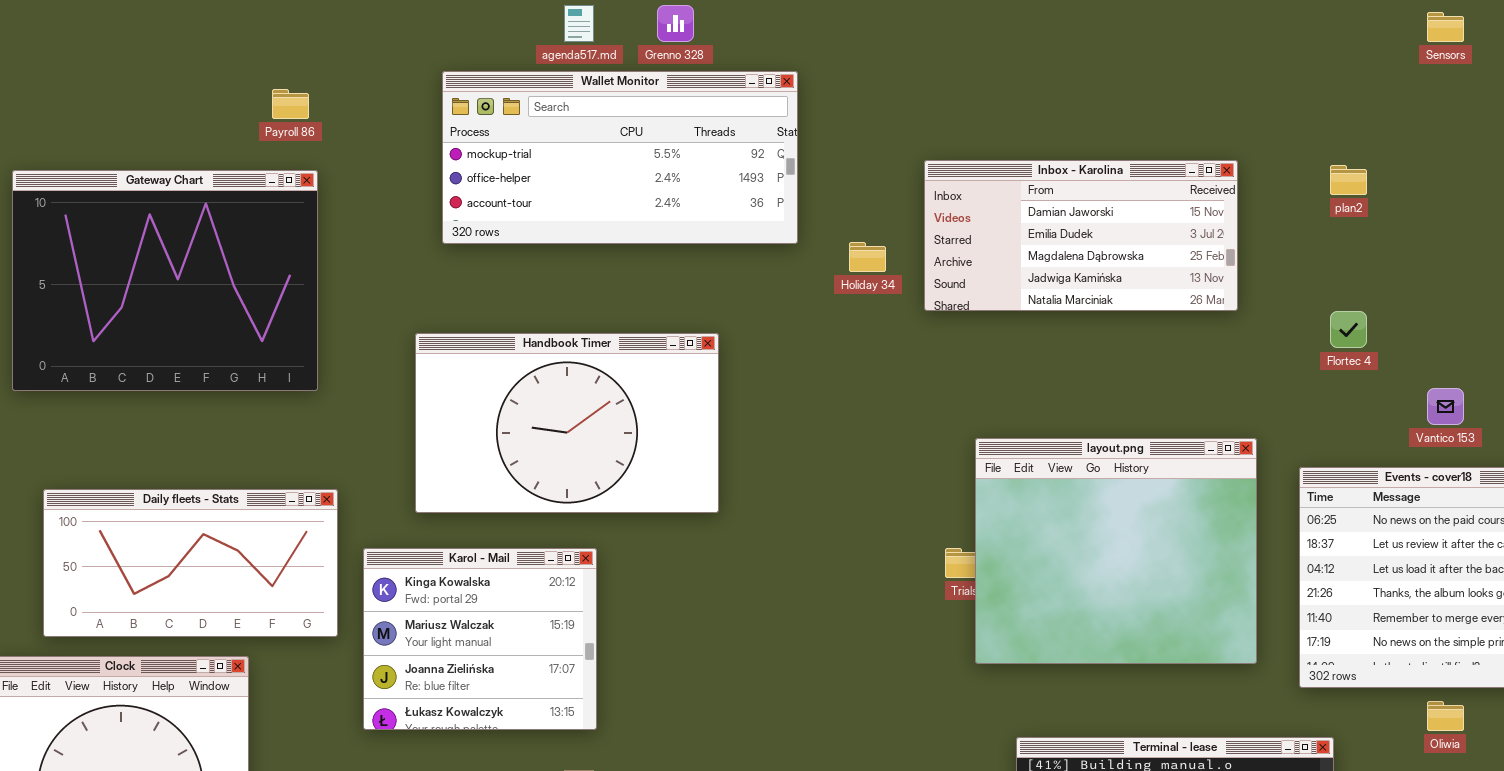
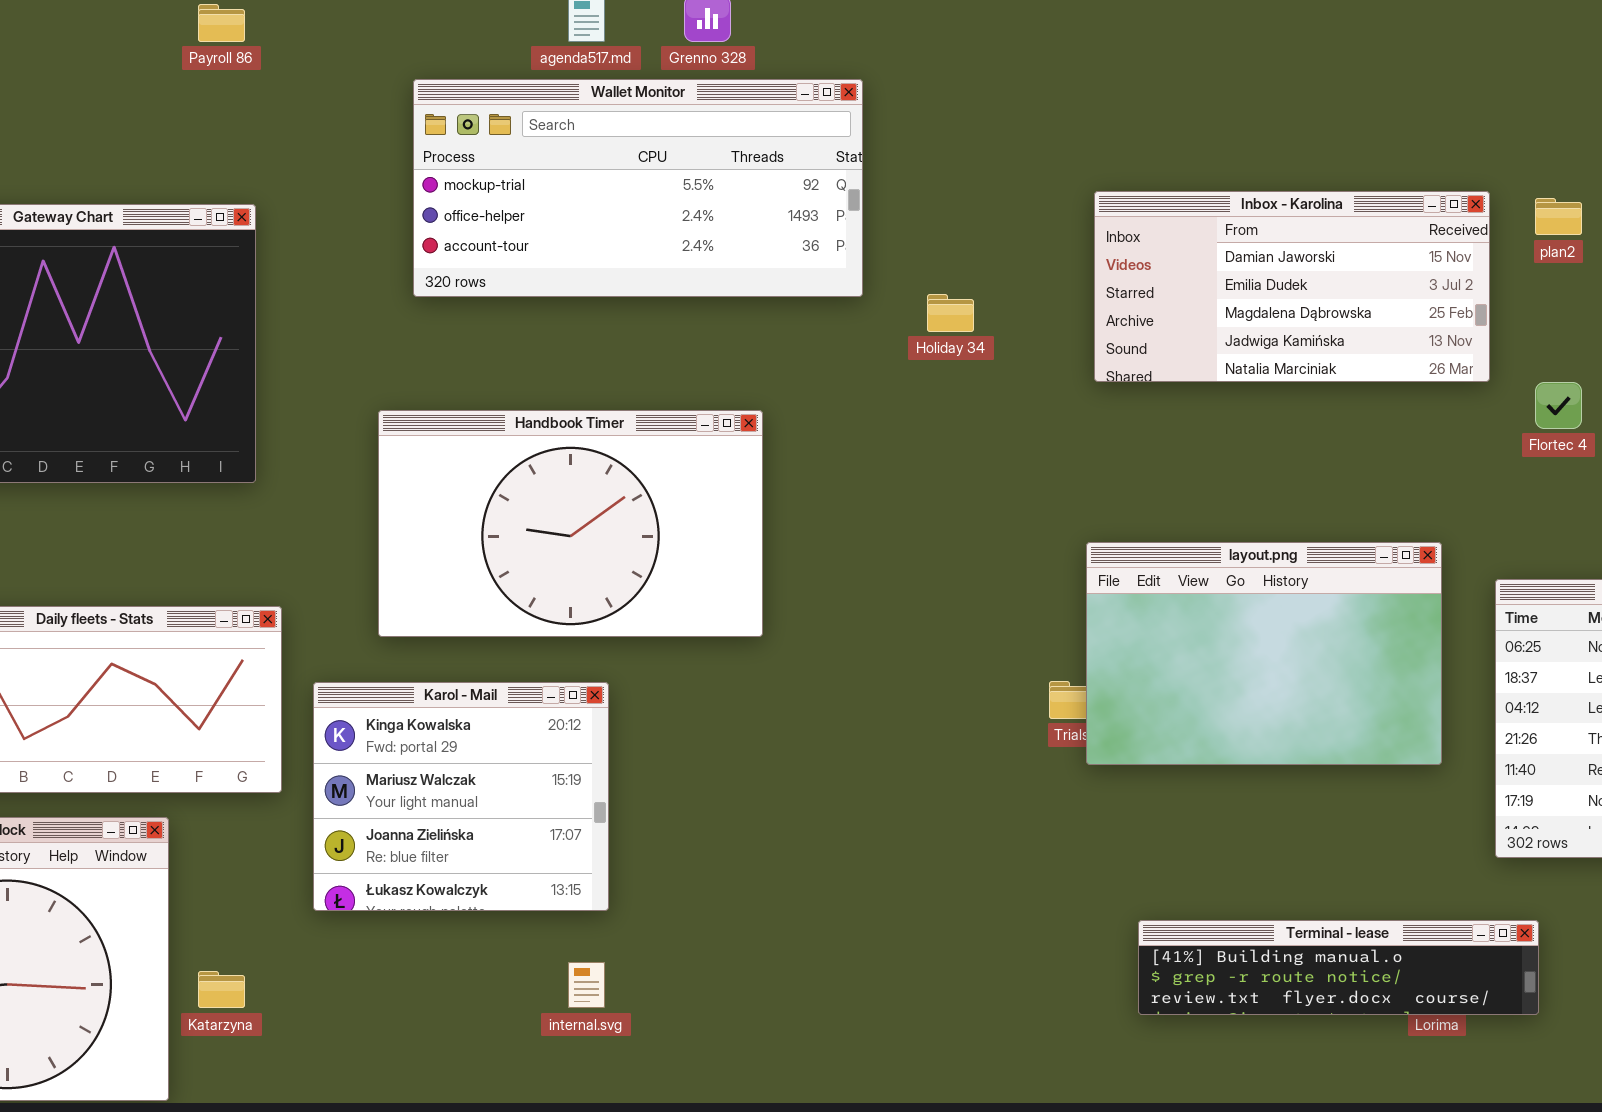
Payroll 86: [272,89,309,119] -> [198,4,245,42], moved
Inbox - Karolina: [924,160,1238,311] -> [1094,191,1490,382], moved
layout.png: [975,438,1257,664] -> [1086,542,1442,765], resized

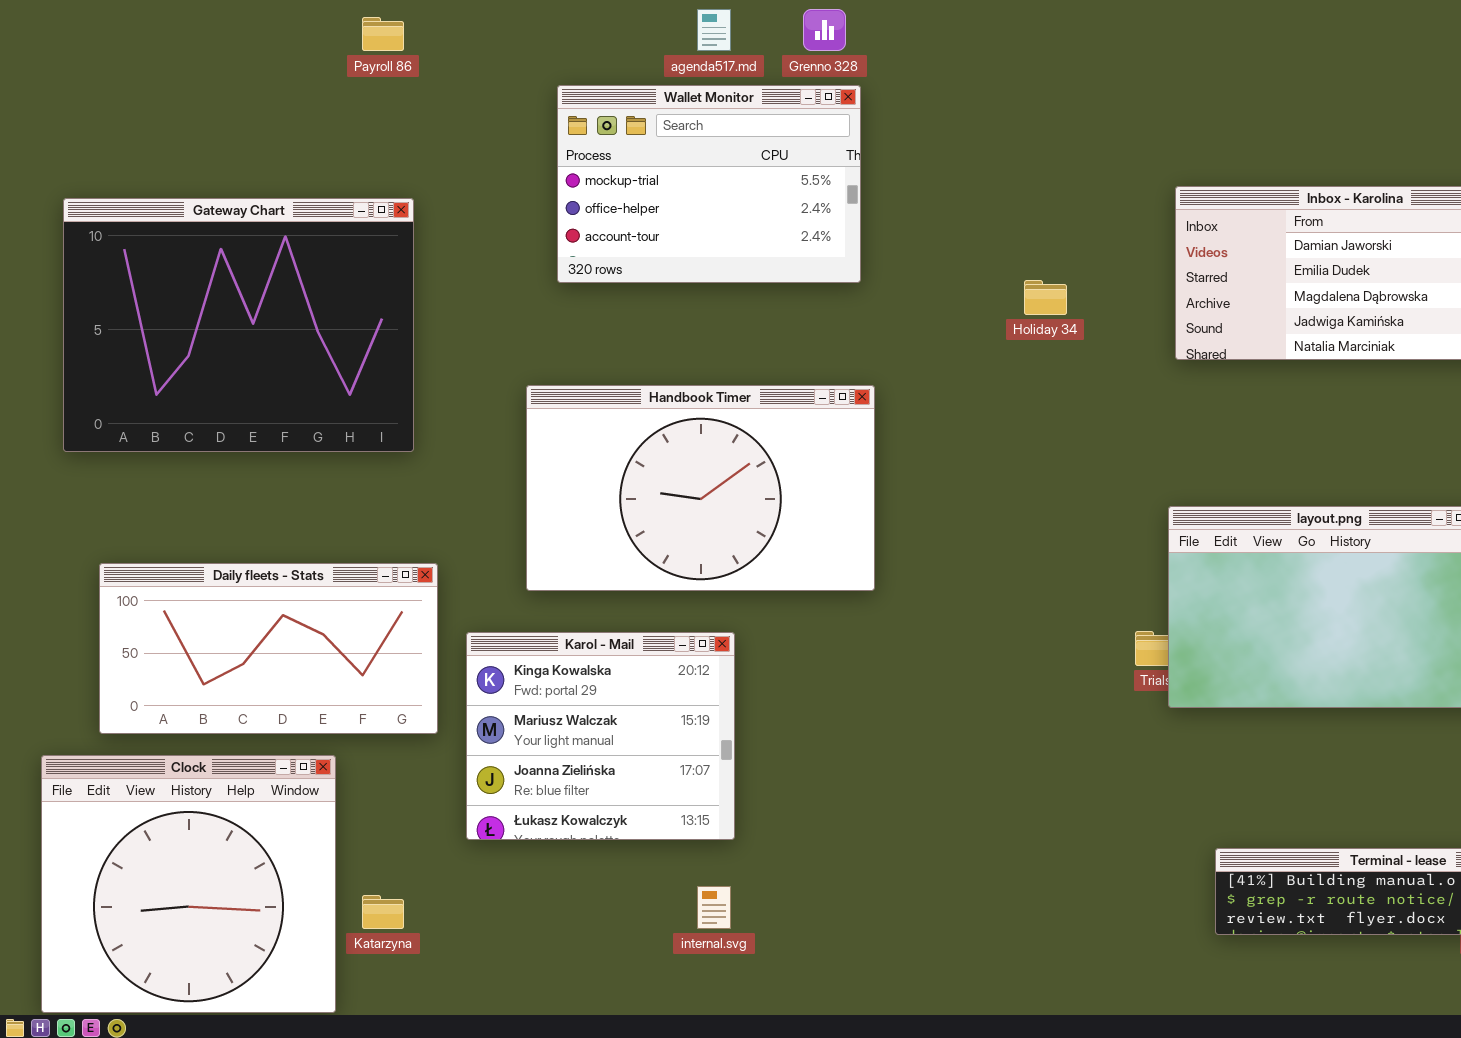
Wallet Monitor: [413,79,863,297] -> [557,85,861,283], resized

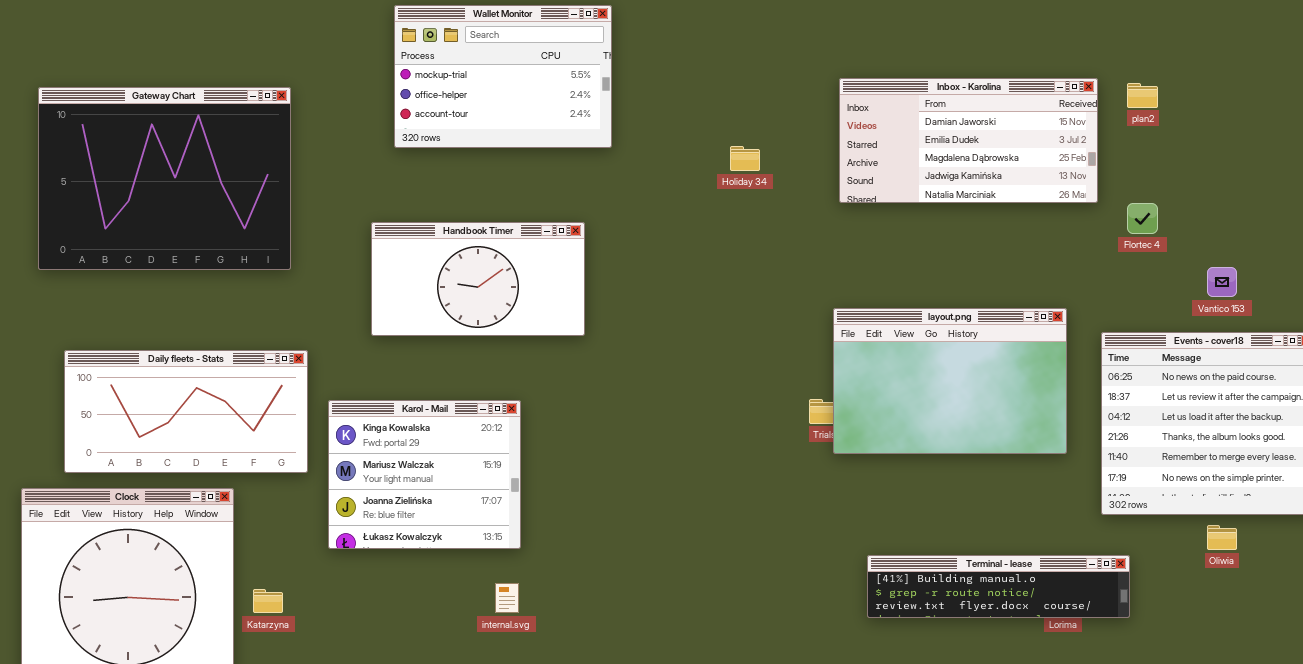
Handbook Timer: [526,385,875,591] -> [371,222,585,336], resized

